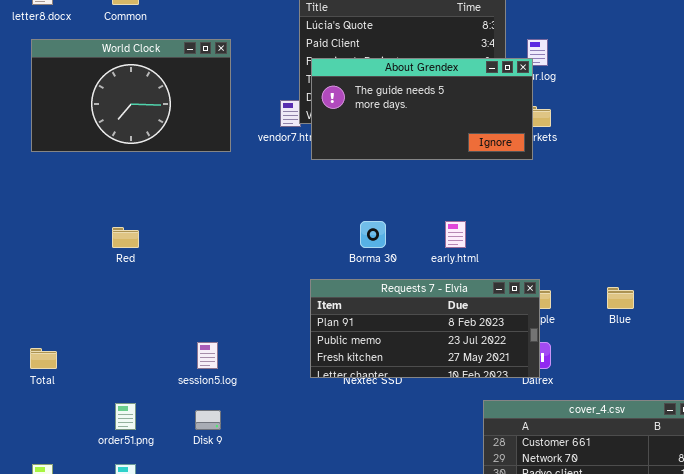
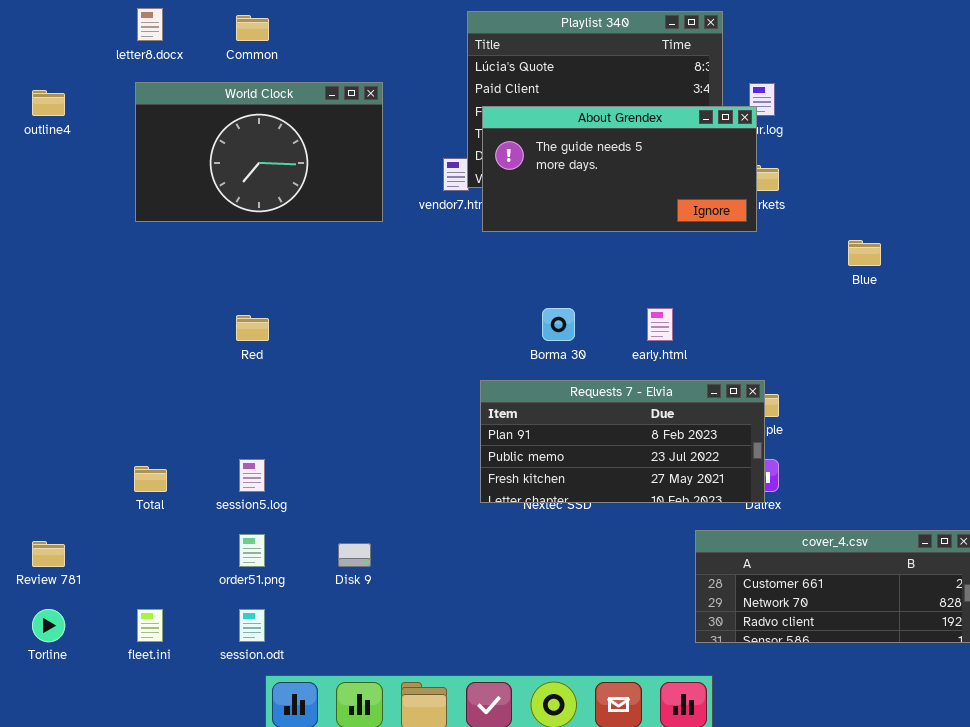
Blue: [607,287,634,309] -> [848,240,881,266], moved
session5.log: [197,342,218,369] -> [239,459,265,492], moved

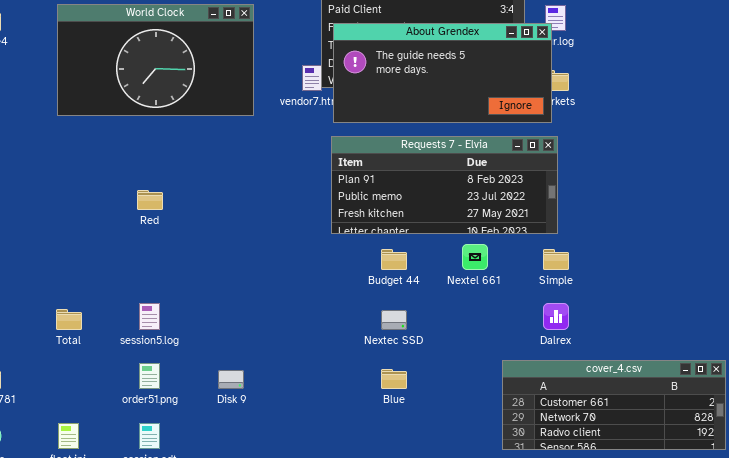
Blue: [848,240,881,266] -> [381,369,407,389], moved
Requests 7 - Elvia: [480,380,765,503] -> [331,136,558,234], moved

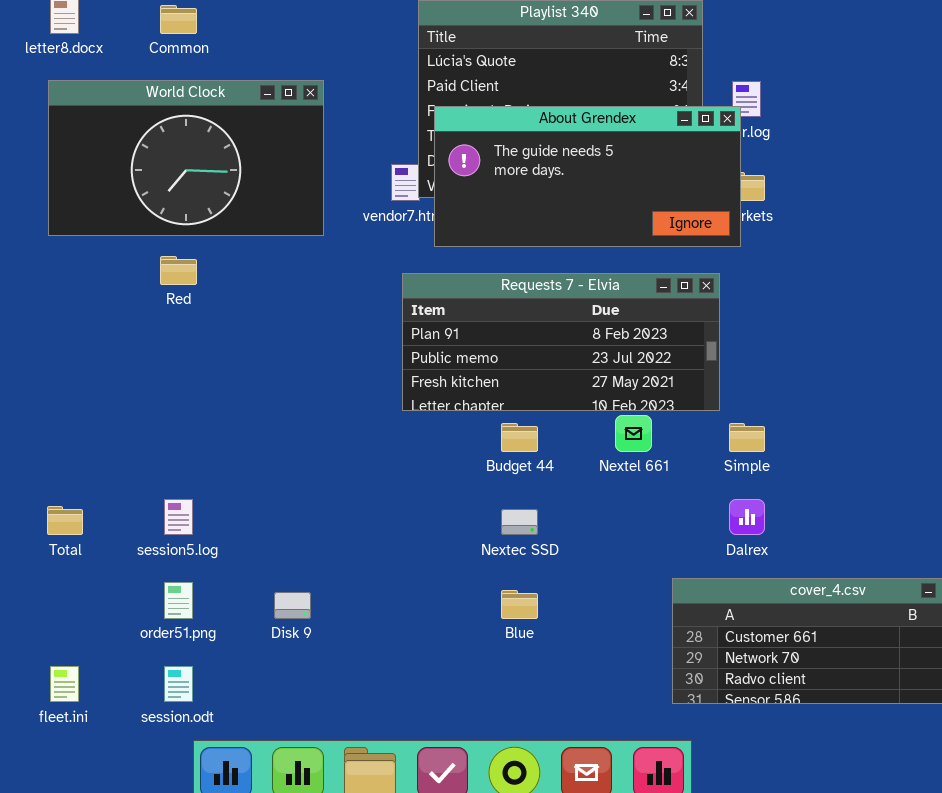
Requests 7 - Elvia: [331,136,558,234] -> [402,273,720,411], moved
Red: [137,190,163,210] -> [160,256,197,285], moved

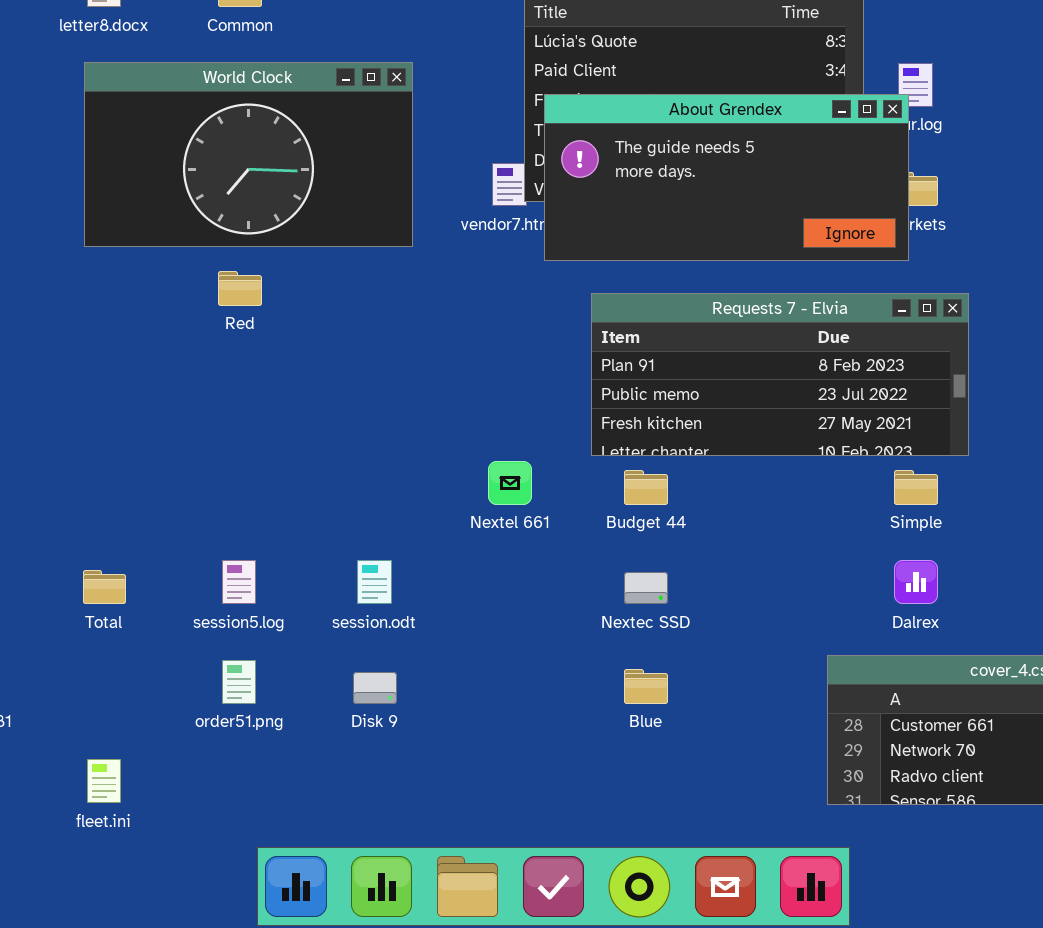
Requests 7 - Elvia: [402,273,720,411] -> [591,293,969,456], moved
Nextel 661: [615,415,652,452] -> [488,461,532,505], moved
session.odt: [164,666,193,702] -> [357,560,392,604], moved

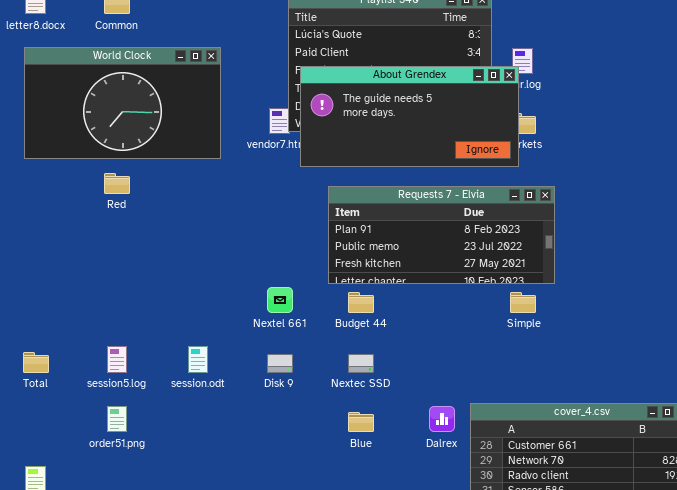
Dalrex: [894,560,938,604] -> [429,406,455,432], moved
Disk 9: [353,672,397,704] -> [267,354,293,373], moved

